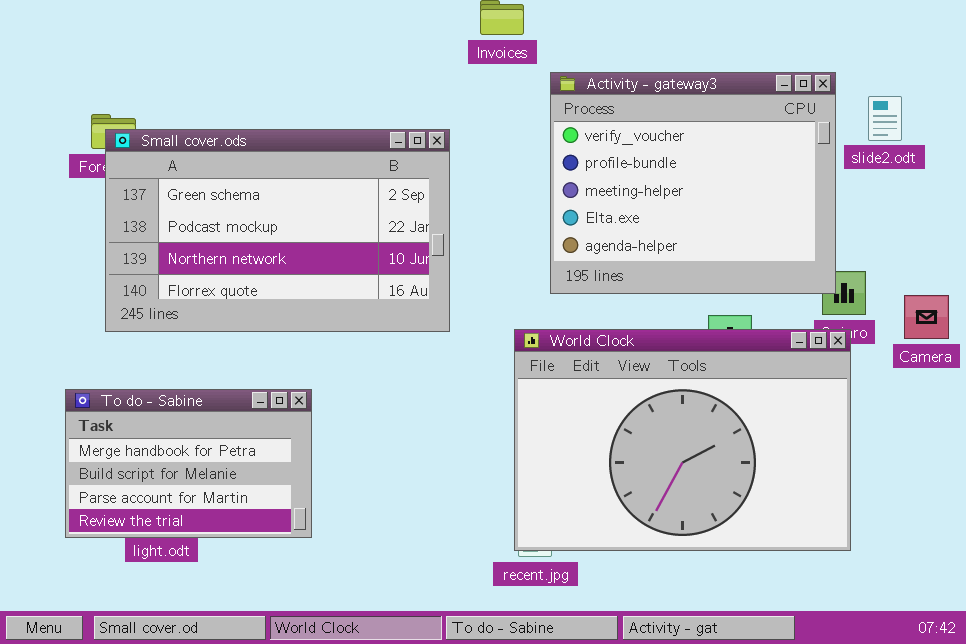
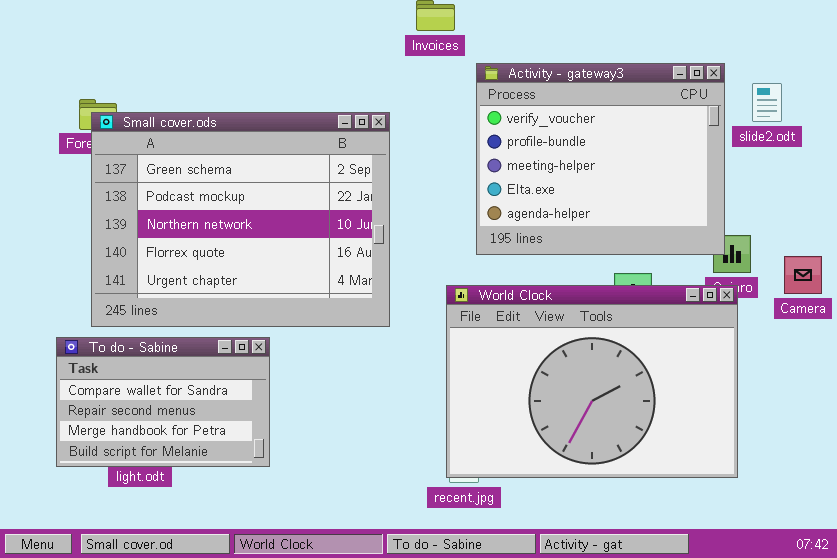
Small cover.ods: [105,129,450,332] -> [91,112,390,327], resized
To do - Sabine: [65,389,312,538] -> [56,337,270,467], scrolled up 2 rows

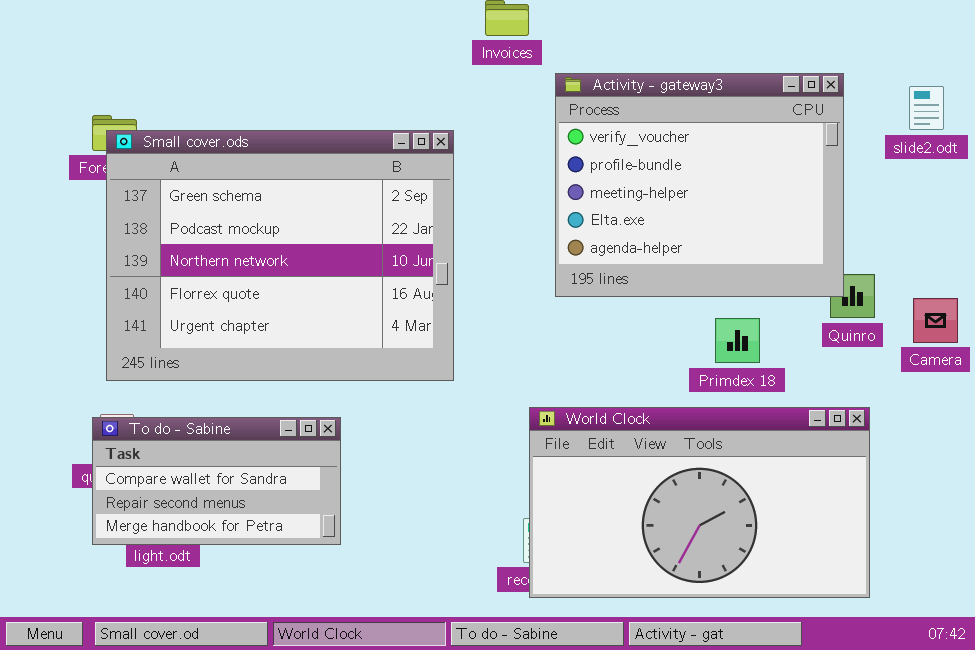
slide2.odt: [752,83,782,122] -> [909,86,944,130], moved
World Clock: [446,285,738,478] -> [529,407,870,598], moved, resized
To do - Sabine: [56,337,270,467] -> [92,417,341,545], moved, resized

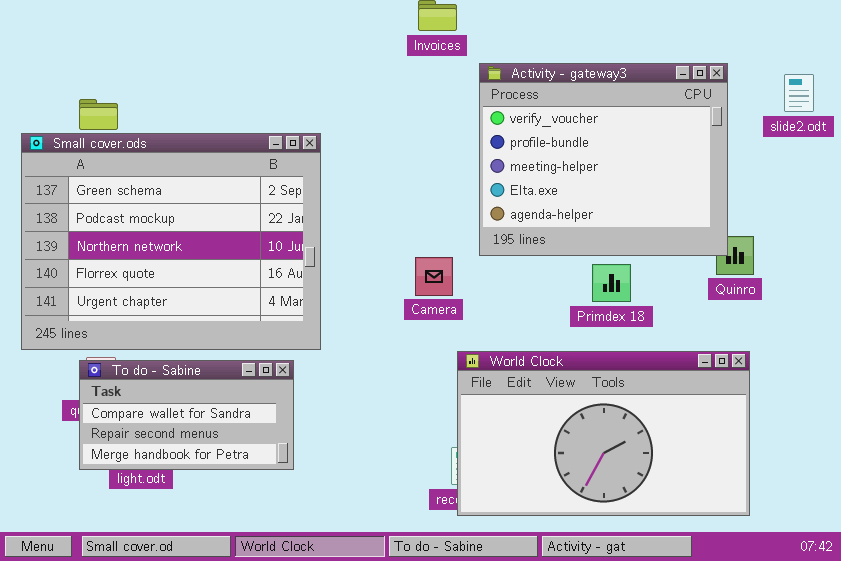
Small cover.ods: [106,130,454,381] -> [21,133,321,350], moved
Camera: [913,298,958,343] -> [415,257,453,296], moved
Primdex 18: [715,318,760,363] -> [592,264,631,302], moved

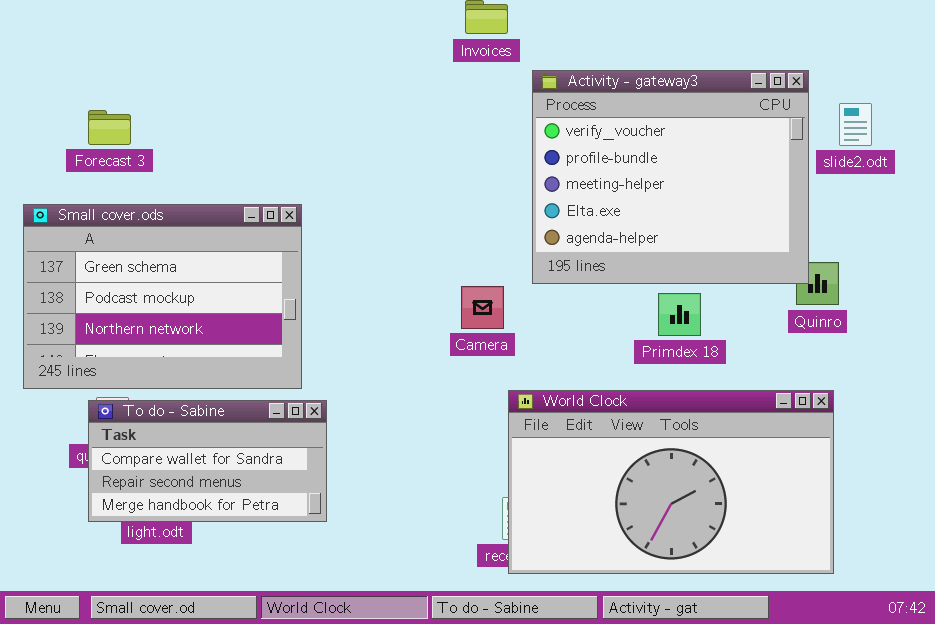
slide2.odt: [784,74,814,112] -> [839,103,872,146], moved
Small cover.ods: [21,133,321,350] -> [23,204,302,389], resized

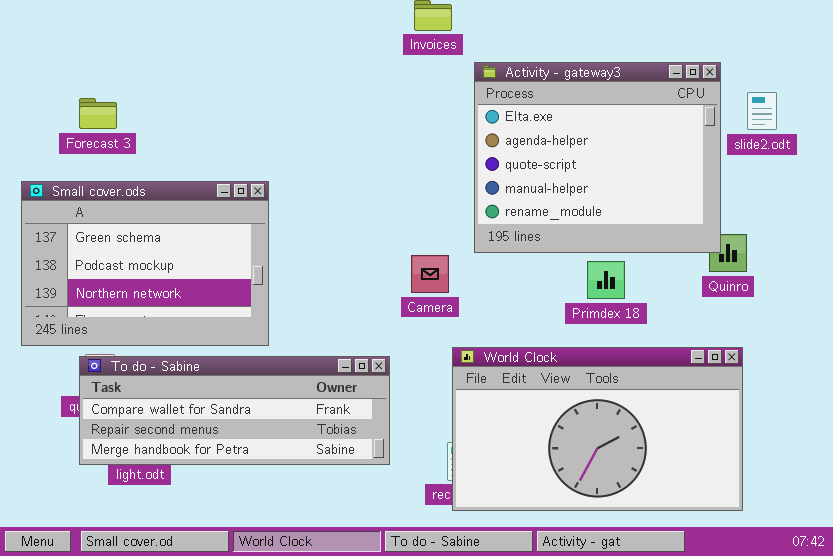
Activity - gateway3: [532,70,809,284] -> [474,62,721,253], scrolled down 3 rows
To do - Sabine: [88,400,327,522] -> [79,356,390,465], resized

